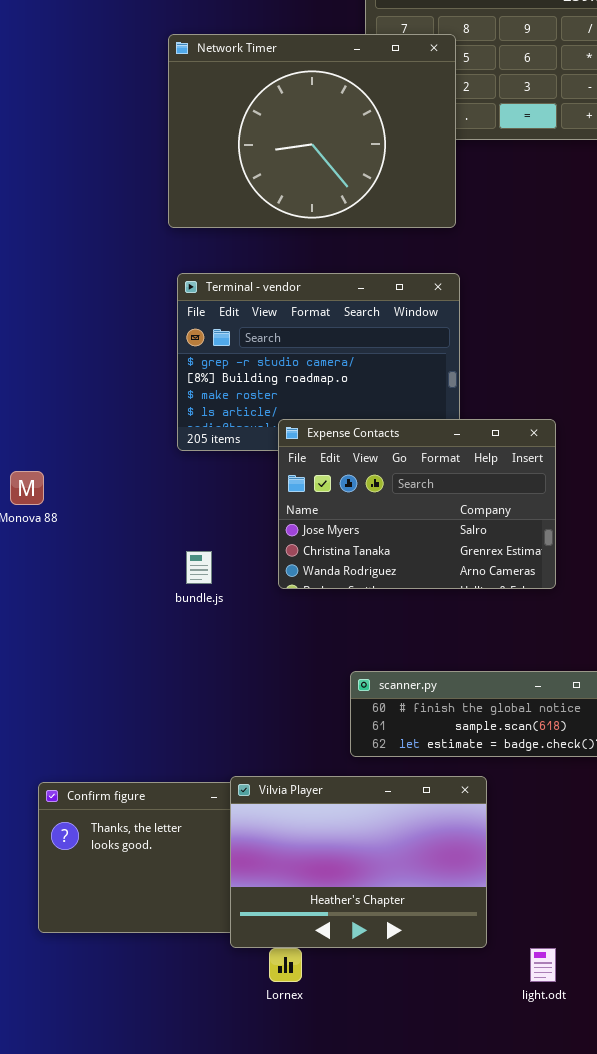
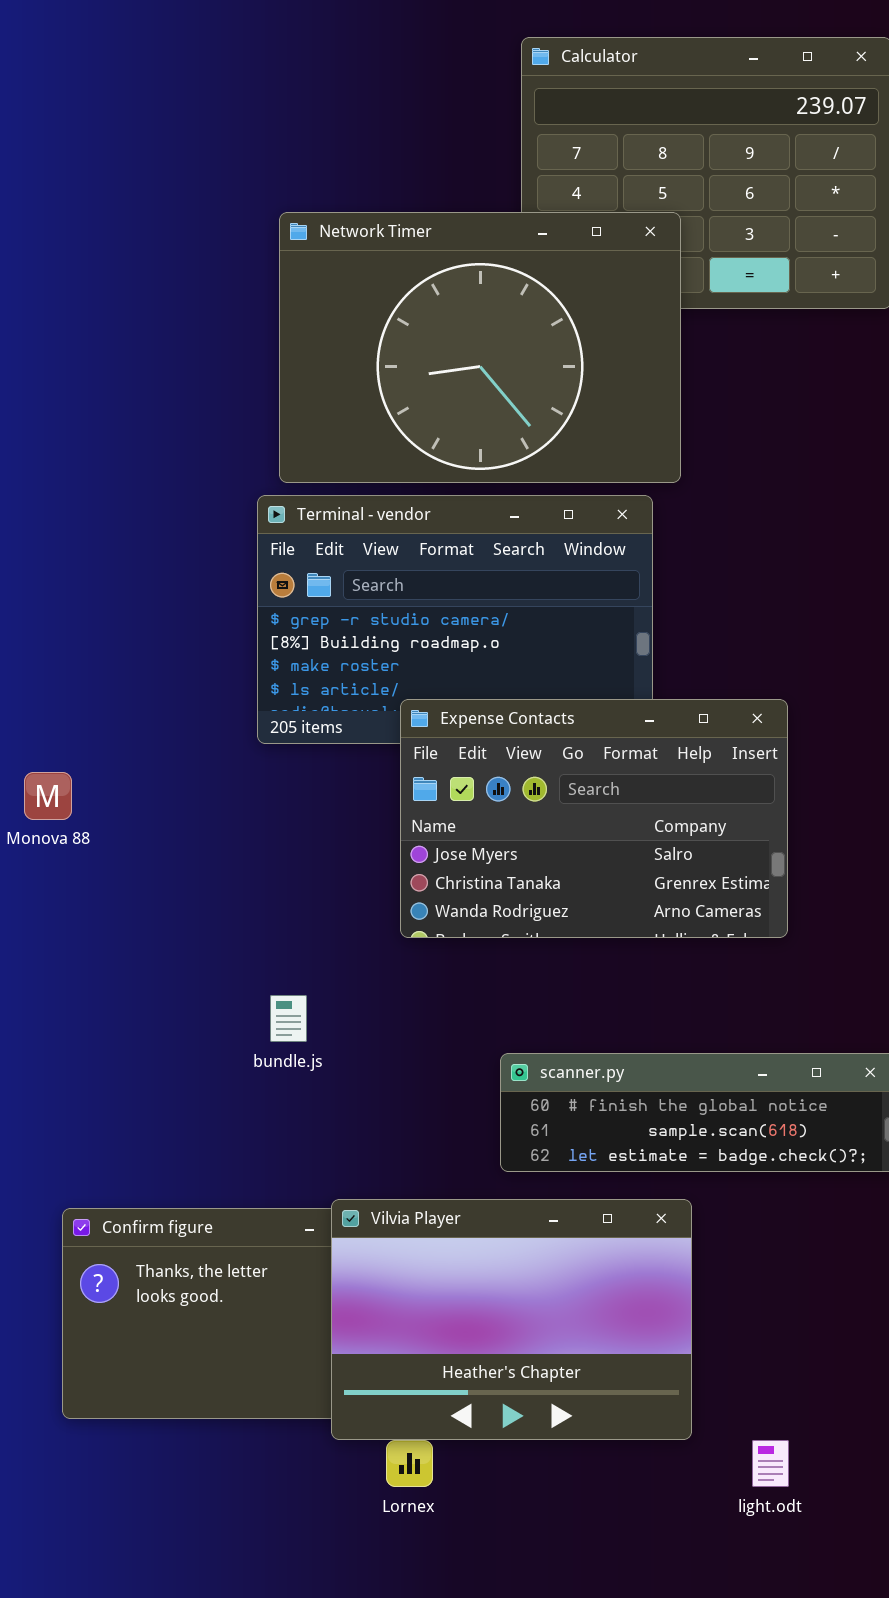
Network Timer: [168,34,456,228] -> [279,212,681,483], moved
bundle.js: [186,551,212,584] -> [270,995,307,1042], moved

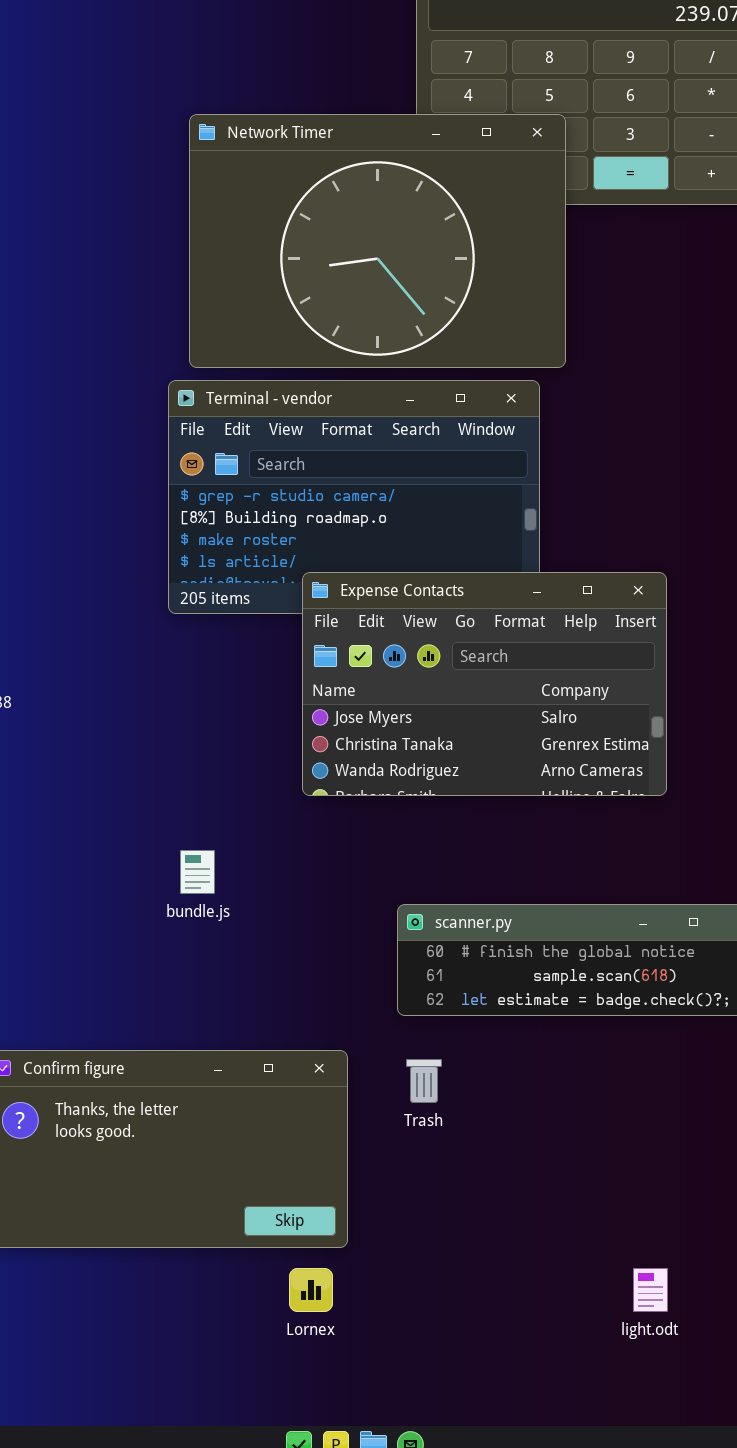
Vilvia Player: [331,1199,692,1440] -> none, closed

